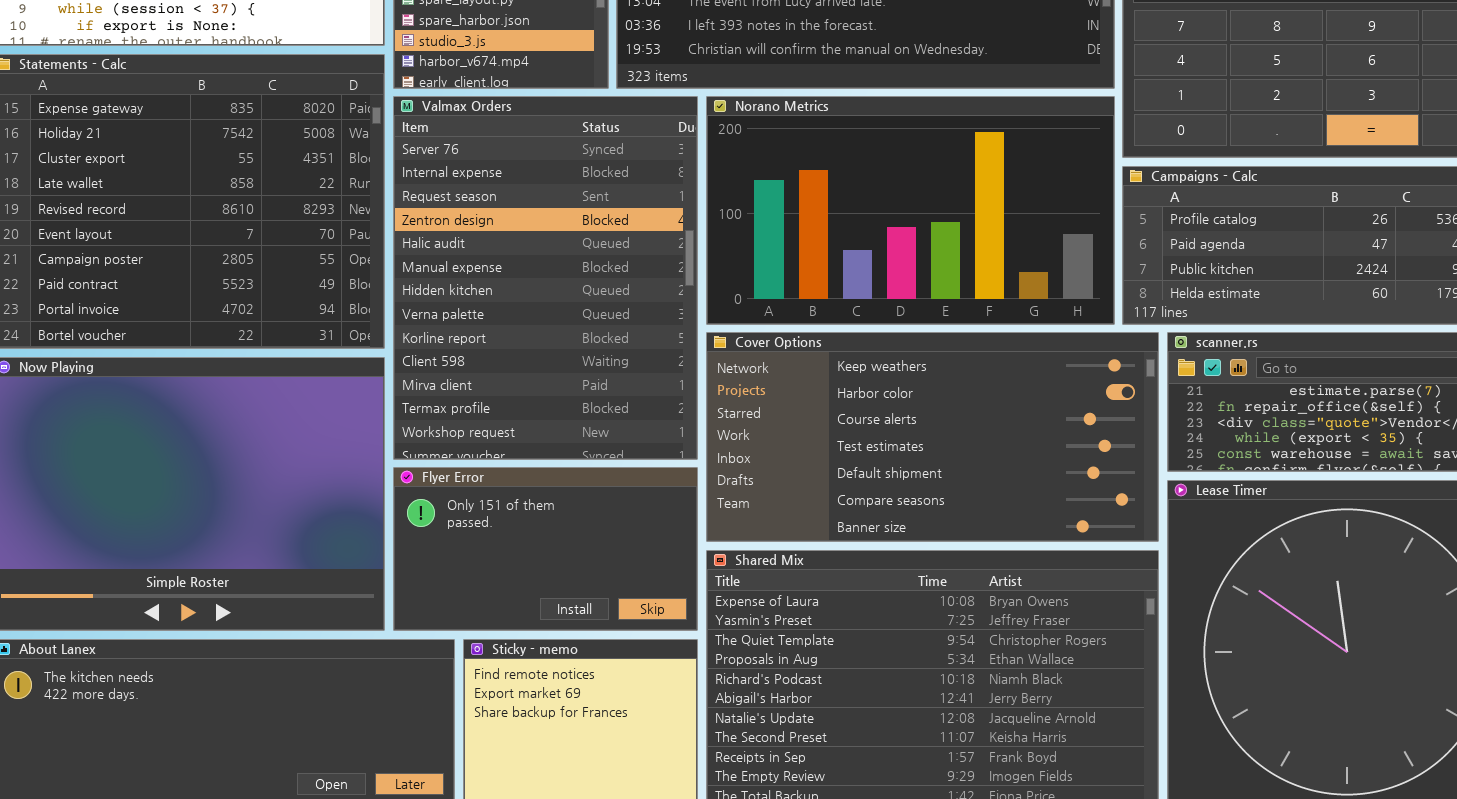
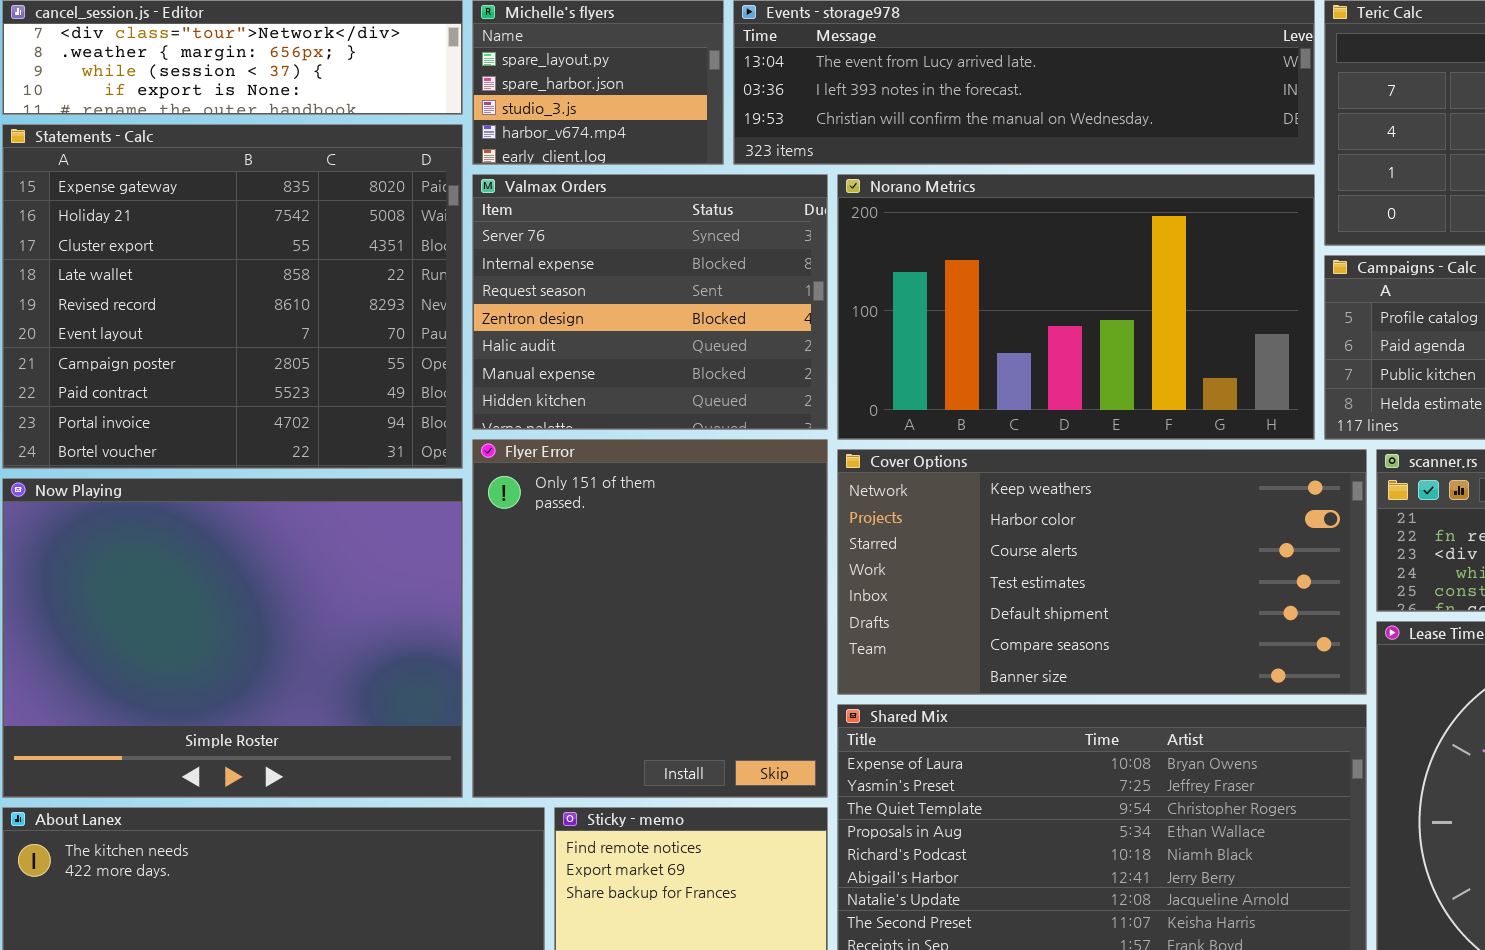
Valmax Orders: [393,96,698,460] -> [472,174,828,430], resized
Flyer Error: [393,467,698,631] -> [472,439,828,798], resized

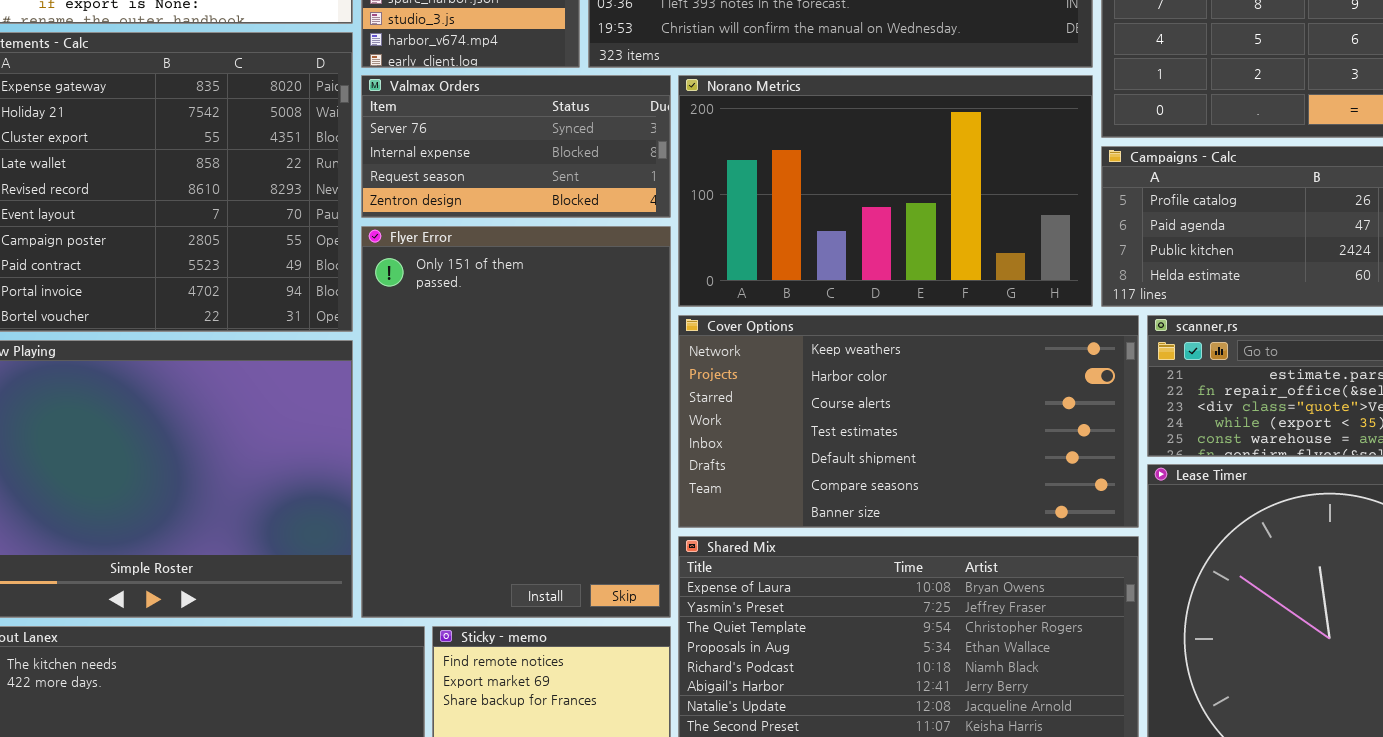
Valmax Orders: [472,174,828,430] -> [361,75,671,218], resized
Flyer Error: [472,439,828,798] -> [361,226,671,618], resized

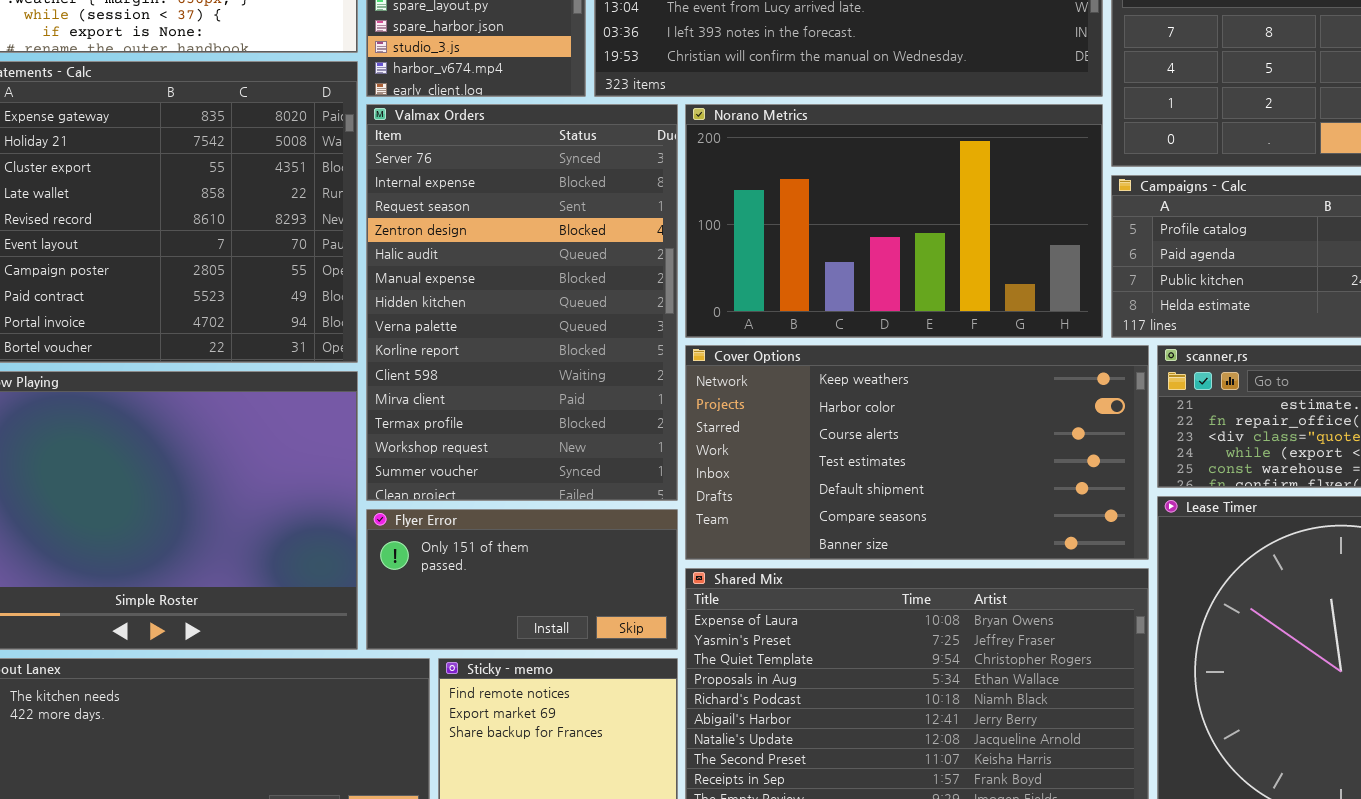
Valmax Orders: [361,75,671,218] -> [366,104,678,501], resized
Flyer Error: [361,226,671,618] -> [366,509,678,650], resized

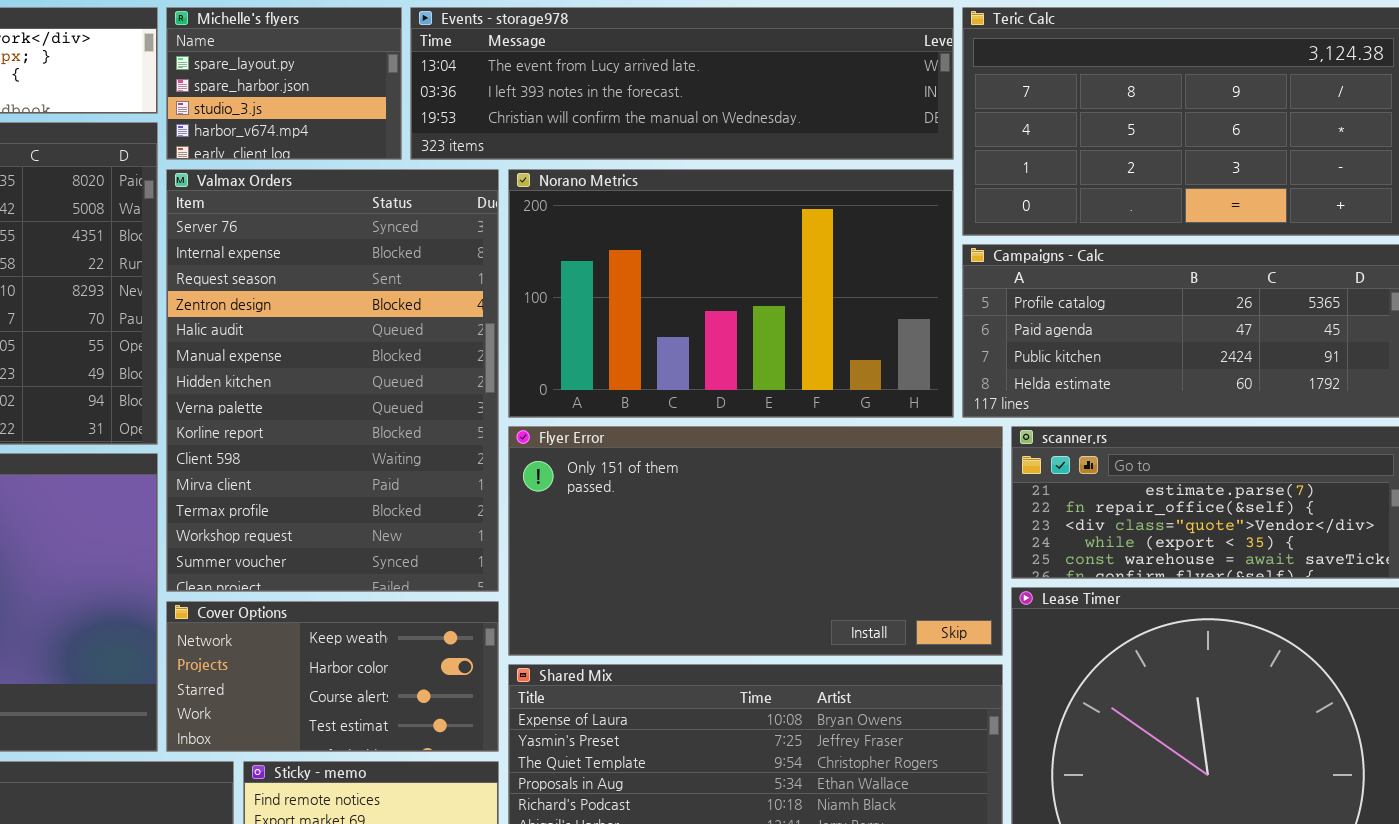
Cover Options: [685,345,1149,560] -> [166,601,499,752], moved, resized
Flyer Error: [366,509,678,650] -> [508,426,1003,656], moved, resized

